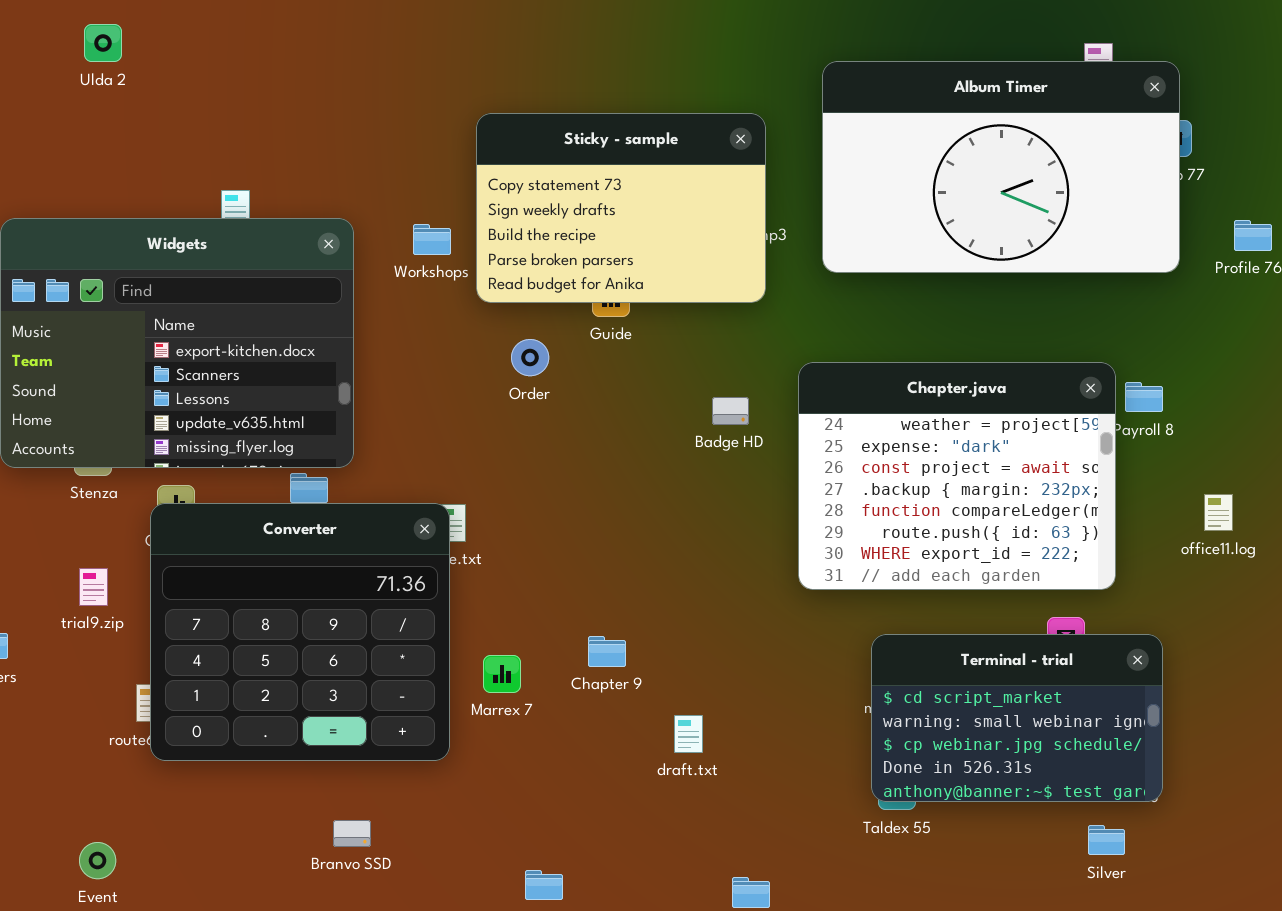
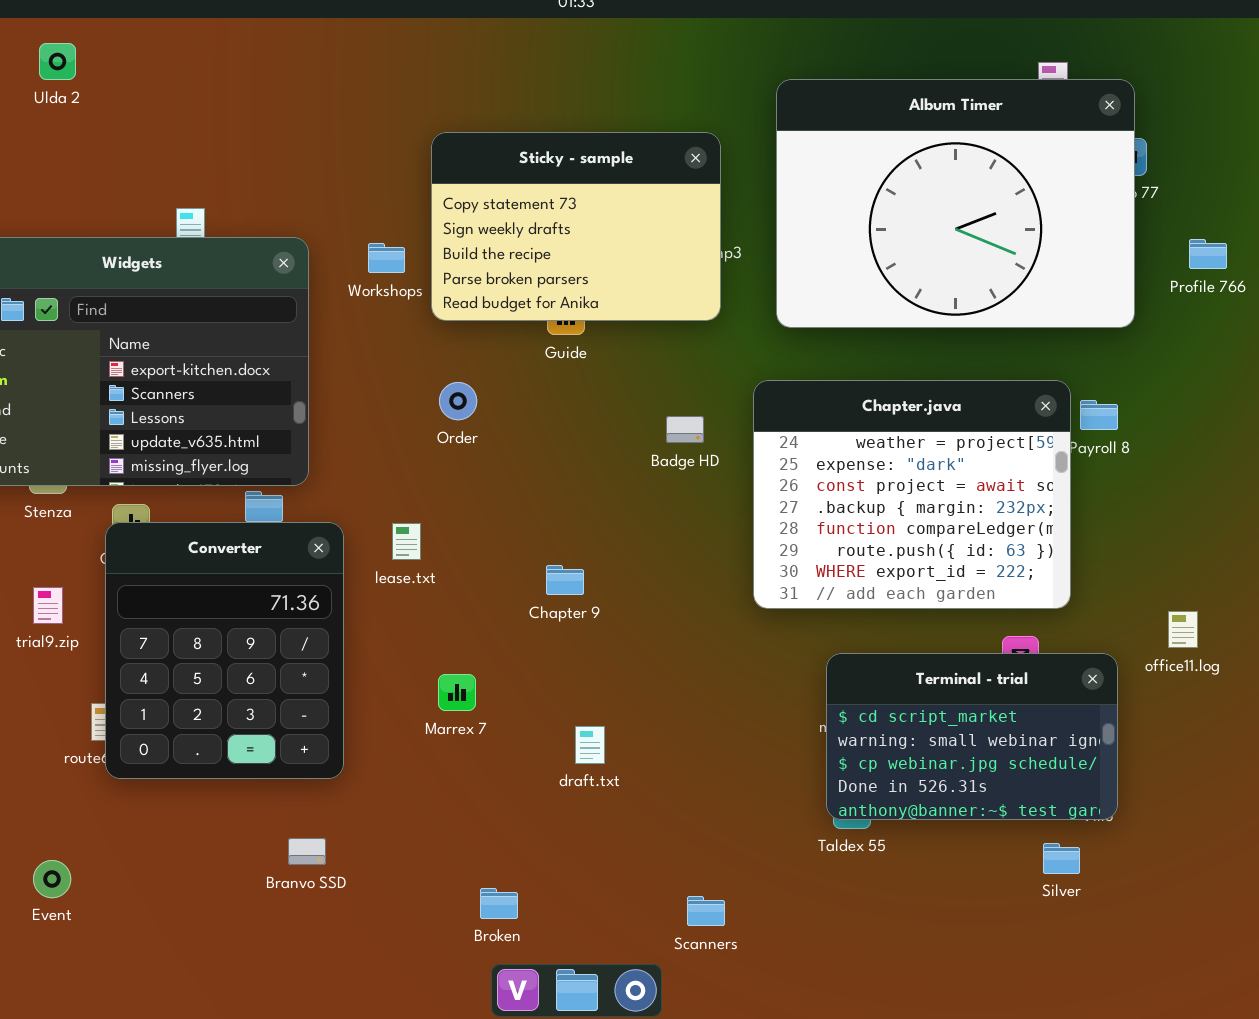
Album Timer: [822,61,1180,273] -> [776,79,1135,328], resized
Order: [511,339,549,376] -> [439,382,477,420], moved
office11.log: [1204,494,1233,531] -> [1168,611,1198,648], moved
Converter: [150,503,450,761] -> [105,522,344,779], resized
Chapter 9: [588,636,626,667] -> [546,565,584,595], moved
draft.txt: [674,715,703,753] -> [575,726,605,764], moved

